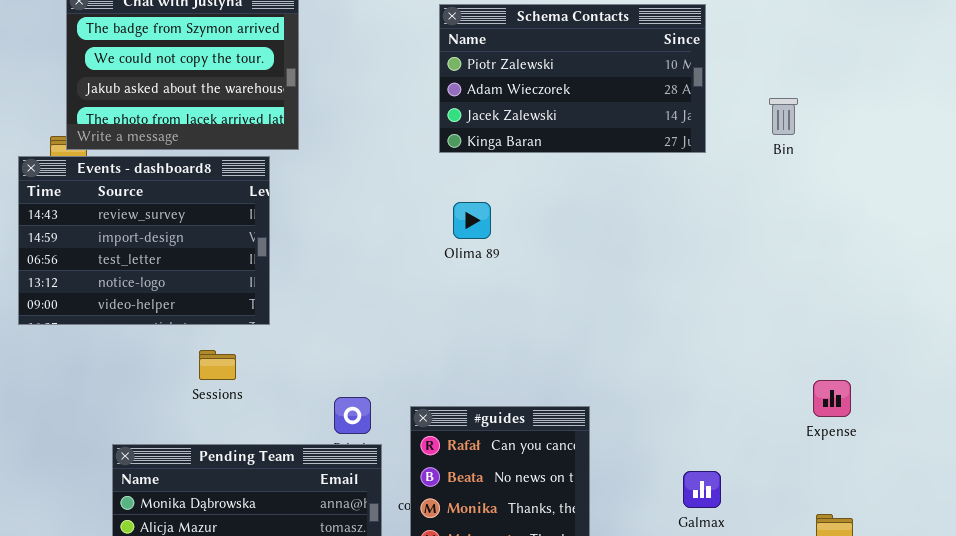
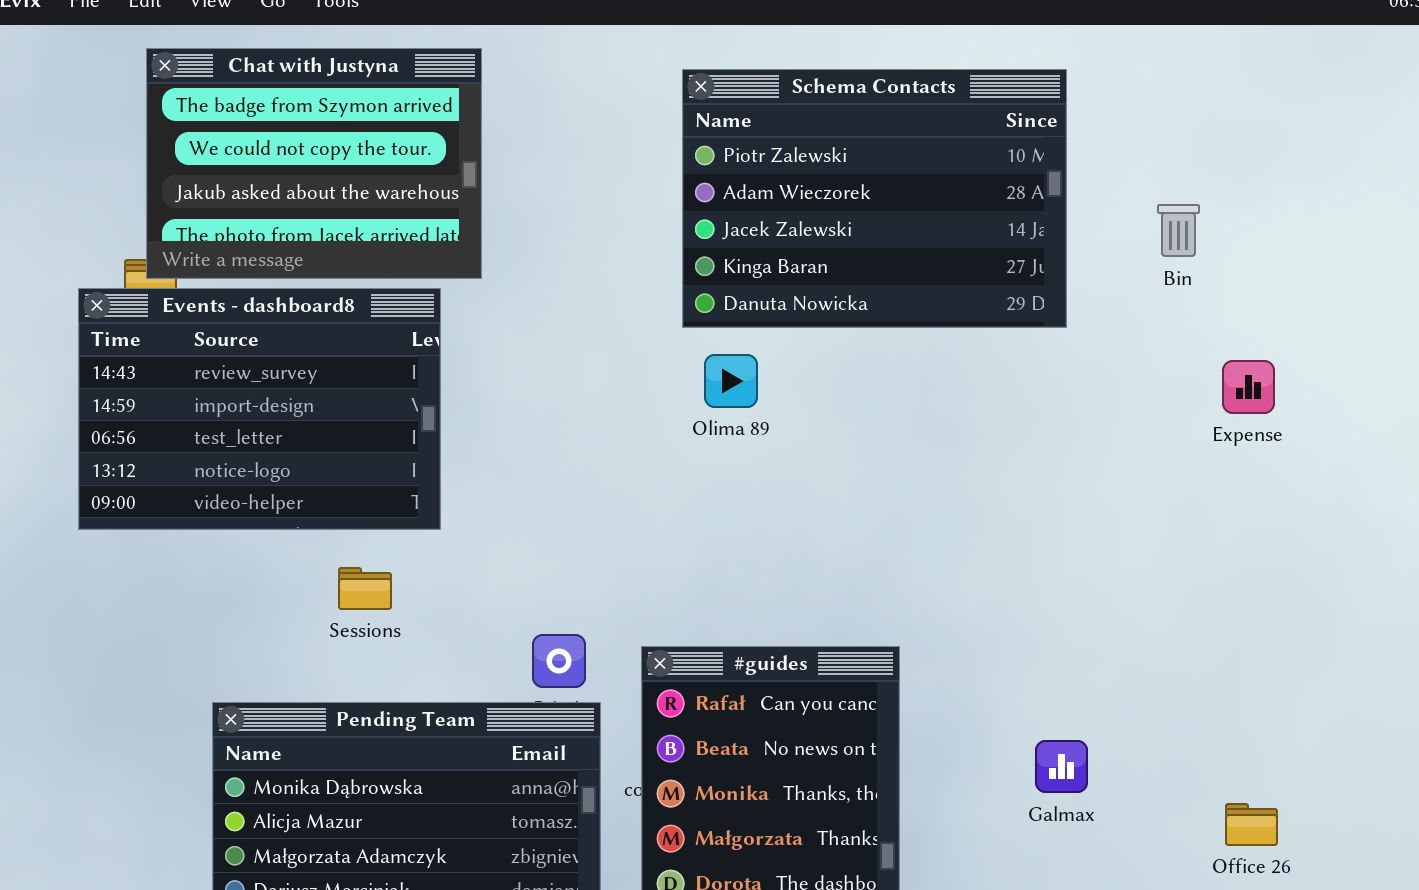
Schema Contacts: [439,4,706,153] -> [682,69,1067,328], resized
Expense: [813,380,851,417] -> [1222,360,1275,414], moved

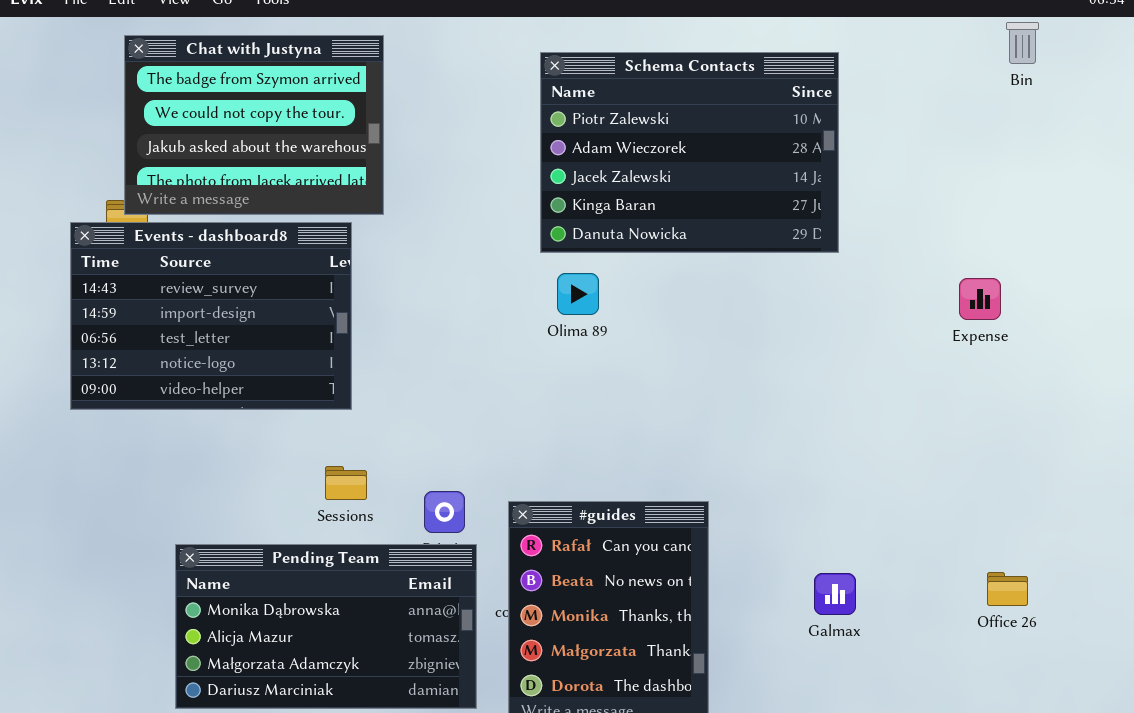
Bin: [1157,204,1200,257] -> [1006,22,1039,64], moved
Sessions: [338,567,392,610] -> [325,466,367,500], moved
Office 26: [1225,803,1278,846] -> [987,572,1028,606], moved

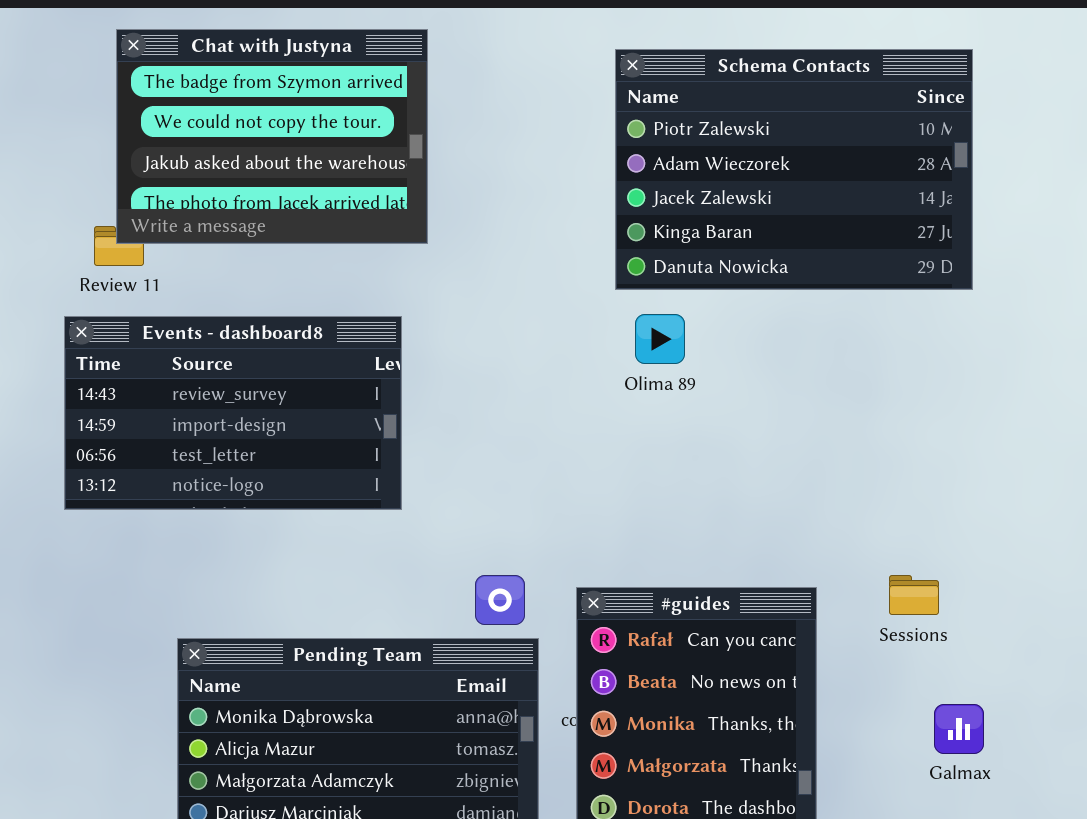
Events - dashboard8: [70,222,352,410] -> [64,316,402,510], moved, resized
Sessions: [325,466,367,500] -> [889,575,939,615], moved
Galmax: [814,573,856,615] -> [934,704,984,754], moved

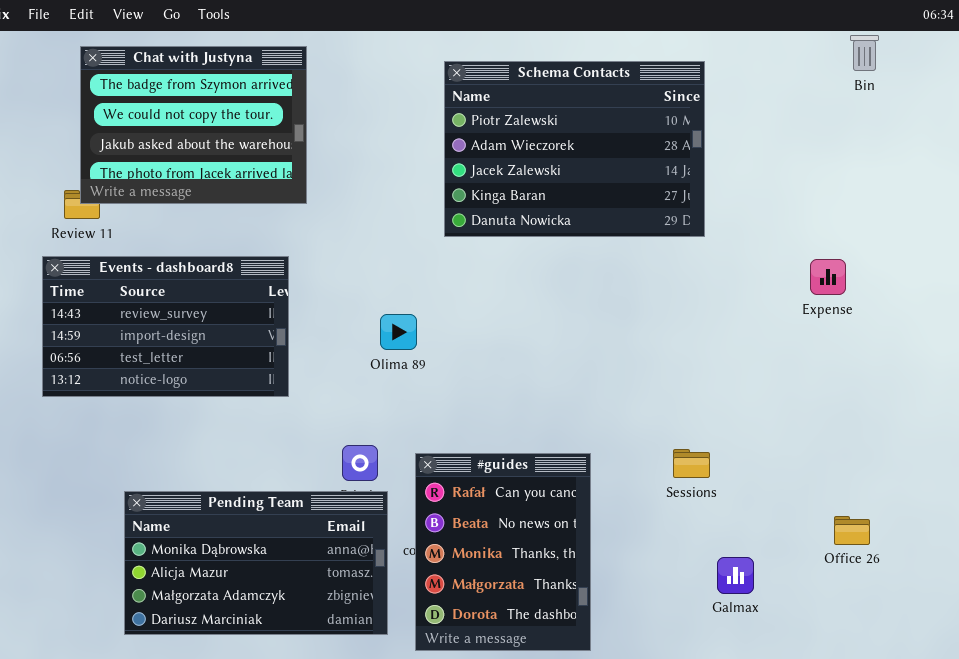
Olima 89: [635,314,685,364] -> [380,314,417,350], moved
Sessions: [889,575,939,615] -> [673,449,710,478], moved
Galmax: [934,704,984,754] -> [717,557,754,594], moved

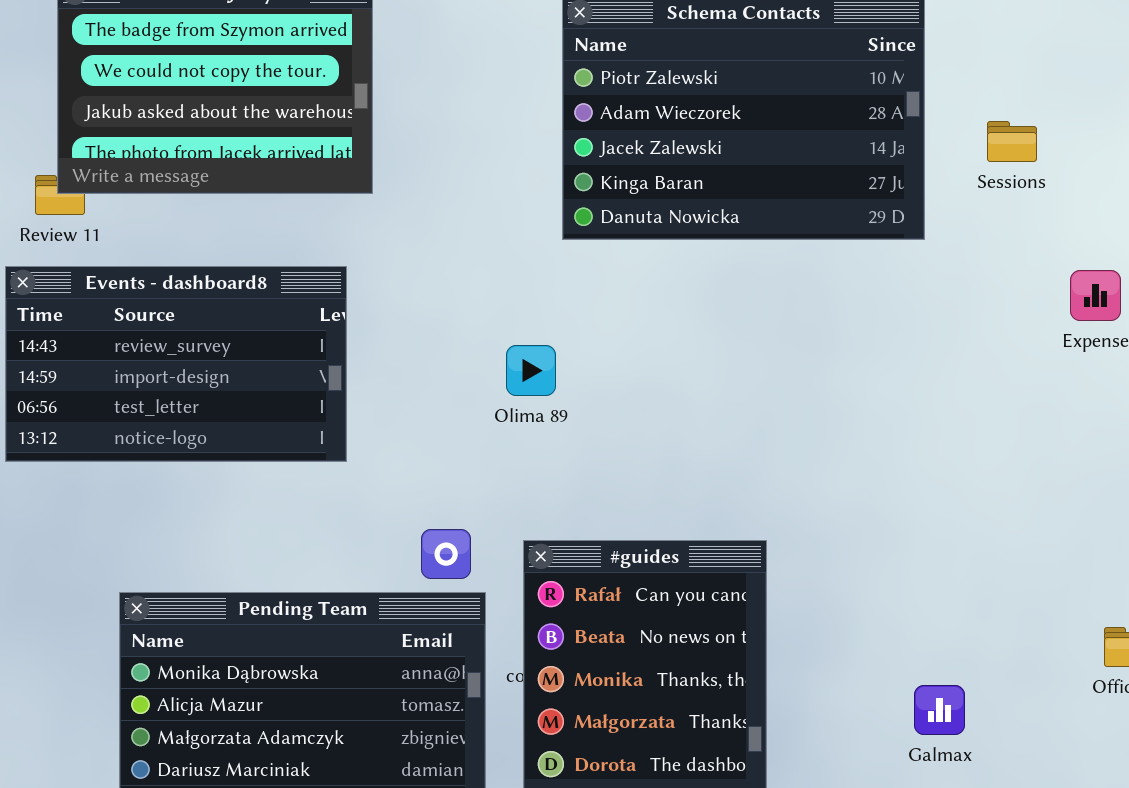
Olima 89: [380,314,417,350] -> [506,345,556,396], moved
Sessions: [673,449,710,478] -> [987,121,1037,162], moved
Galmax: [717,557,754,594] -> [914,685,965,735], moved

